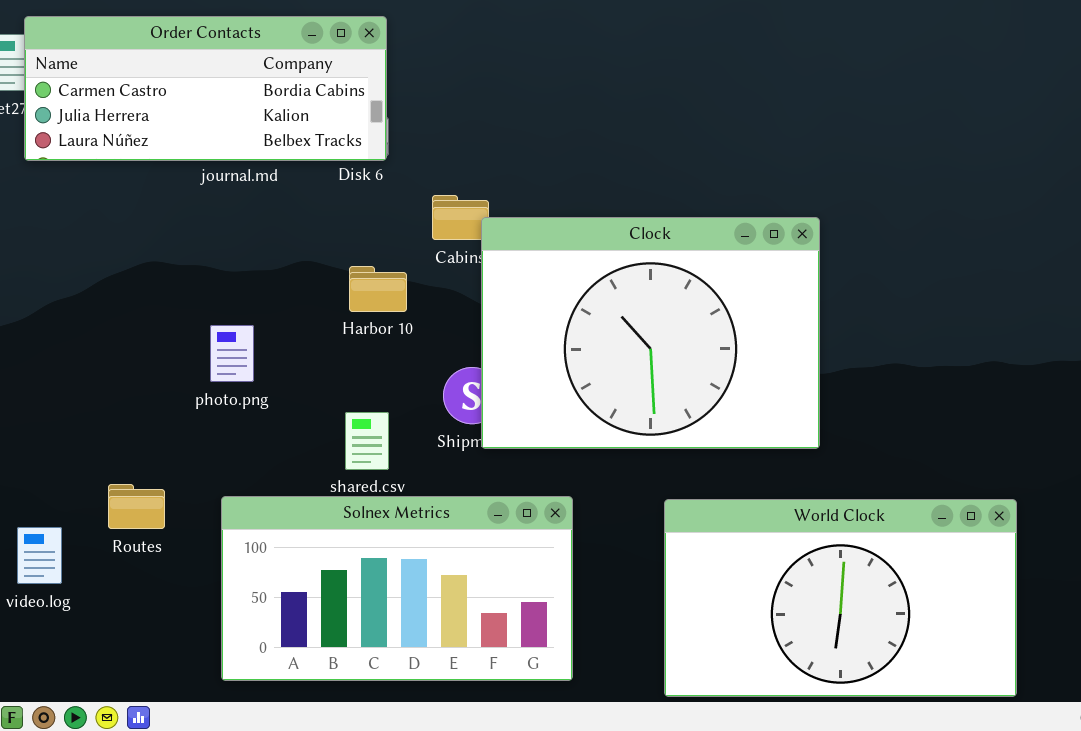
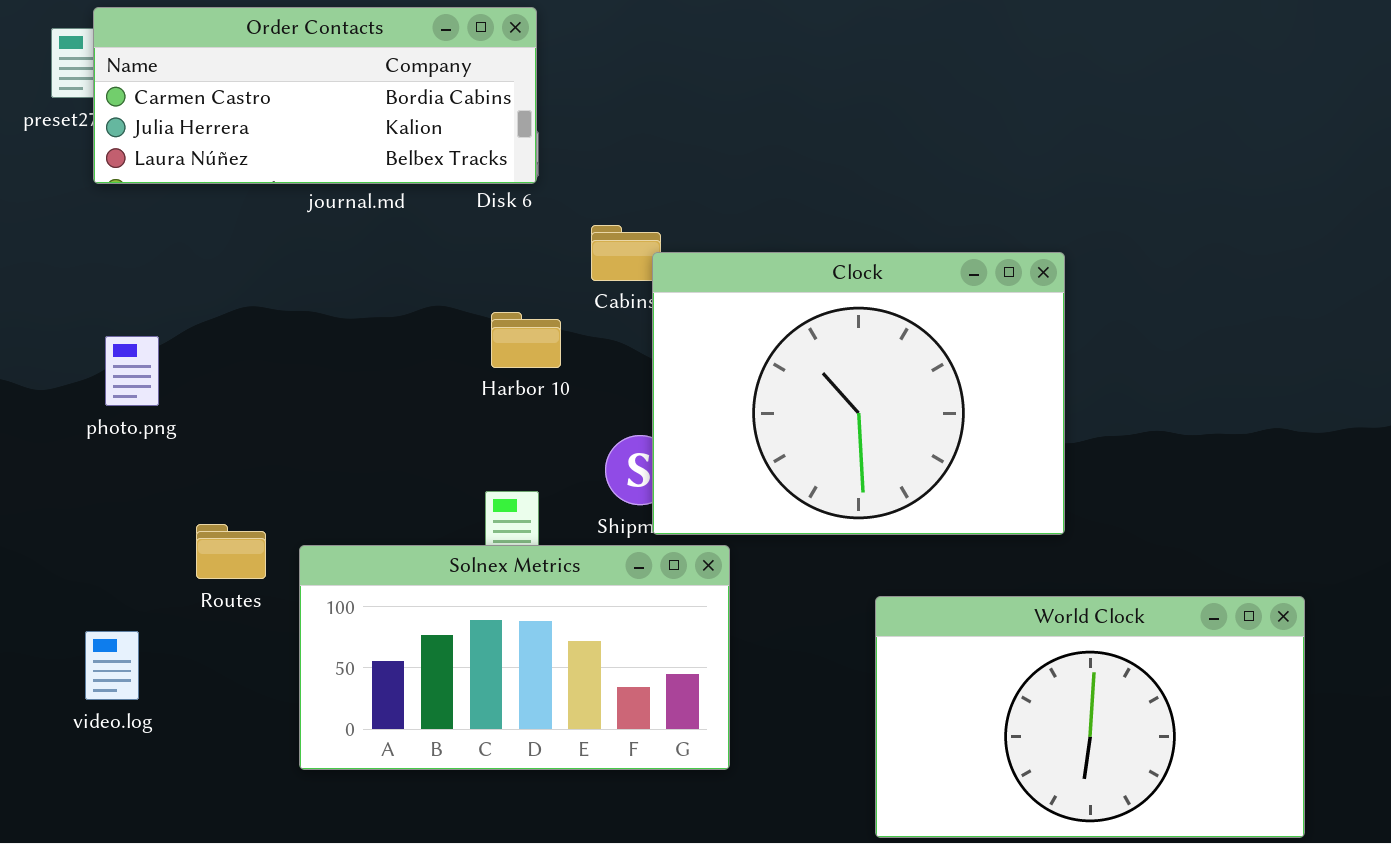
photo.png: [210,325,254,382] -> [105,336,159,406], moved
Routes: [108,484,165,529] -> [196,524,266,579], moved
Solnex Metrics: [221,496,573,681] -> [299,545,730,770], moved

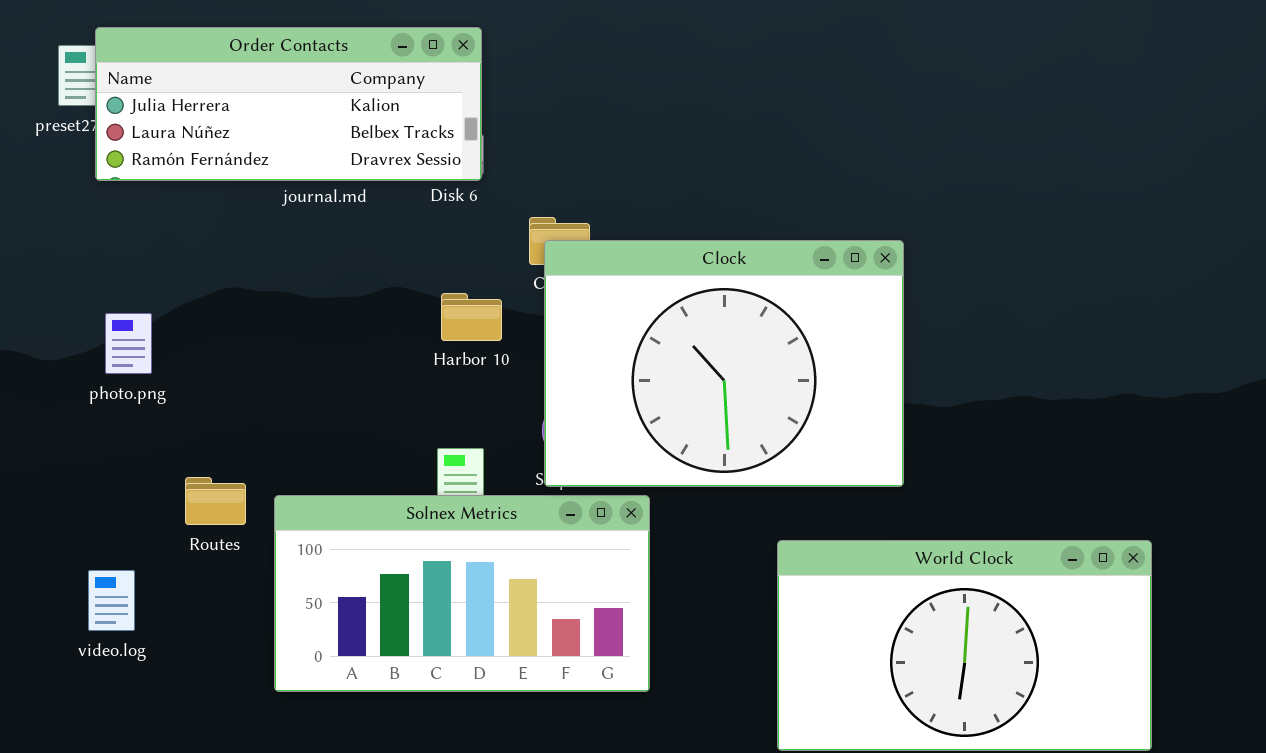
Order Contacts: [93,7,537,184] -> [95,27,482,181], scrolled down 1 row
Clock: [652,252,1065,535] -> [544,240,904,487], moved

